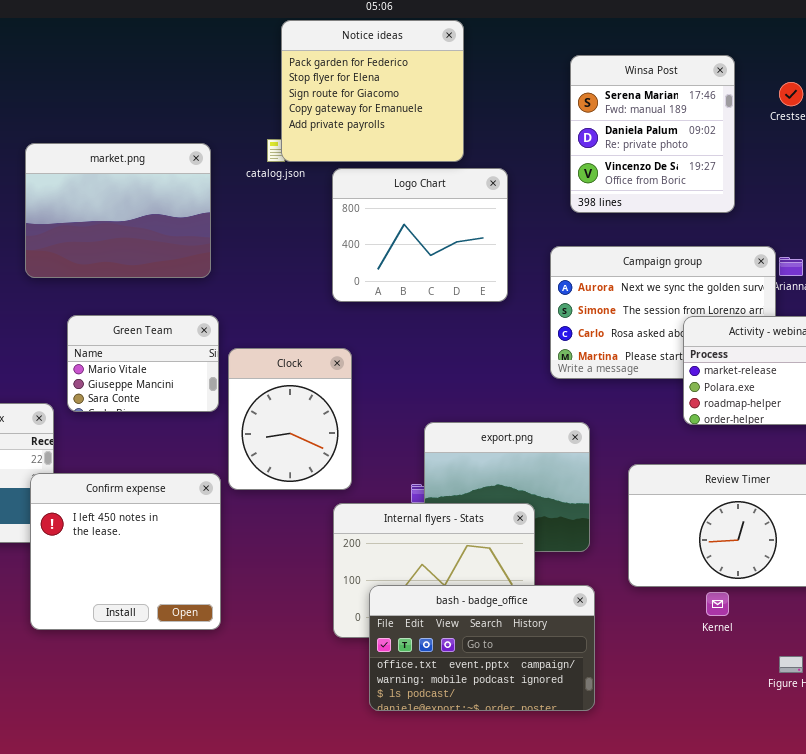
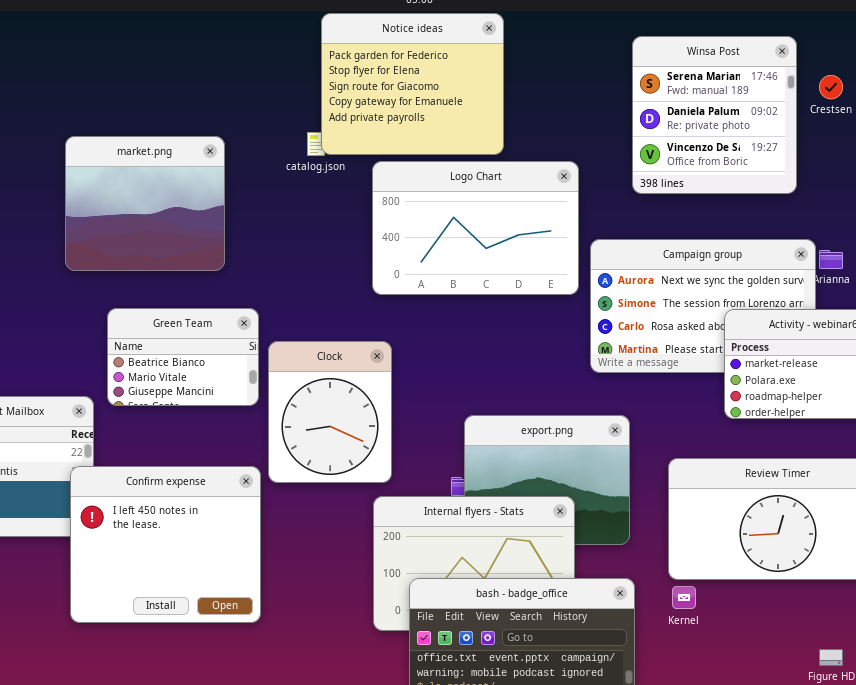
Winsa Post: [570,55,735,213] -> [632,36,797,194], moved
market.png: [25,143,211,278] -> [65,136,225,271], resized
Logo Chart: [332,168,508,302] -> [372,161,579,295], resized
Green Team: [67,315,219,412] -> [107,308,259,406], scrolled up 1 row
Kernel: [706,592,729,616] -> [672,586,696,609], moved

